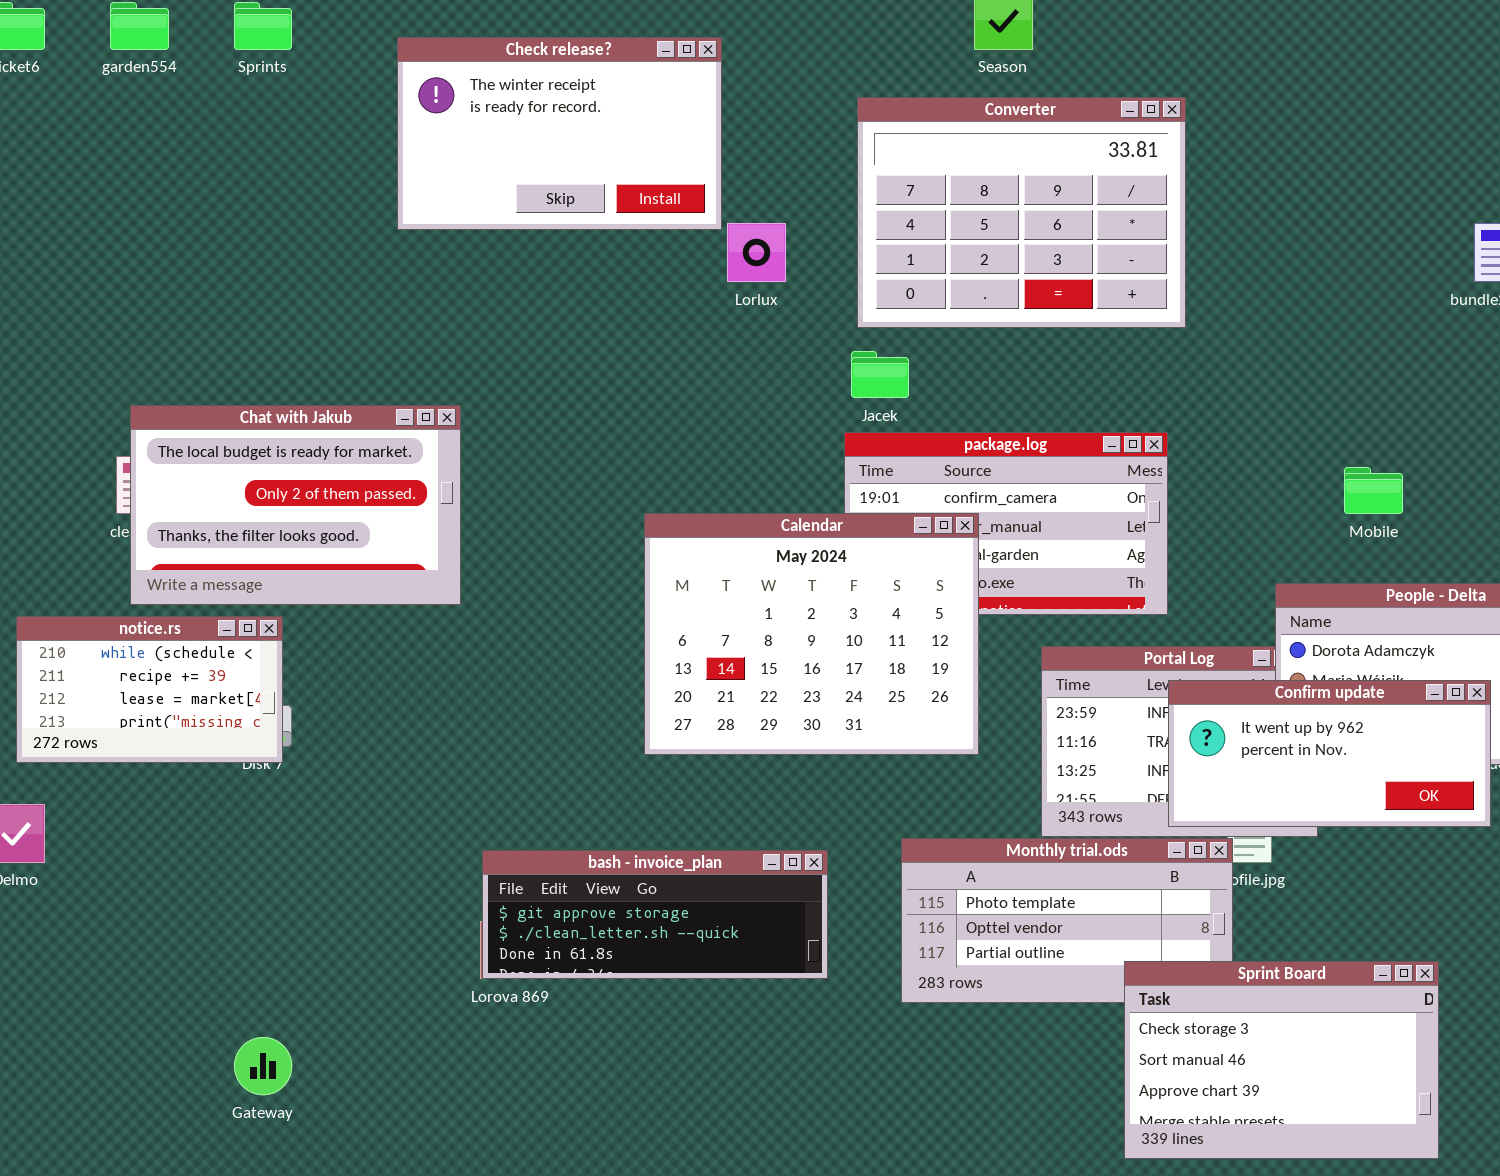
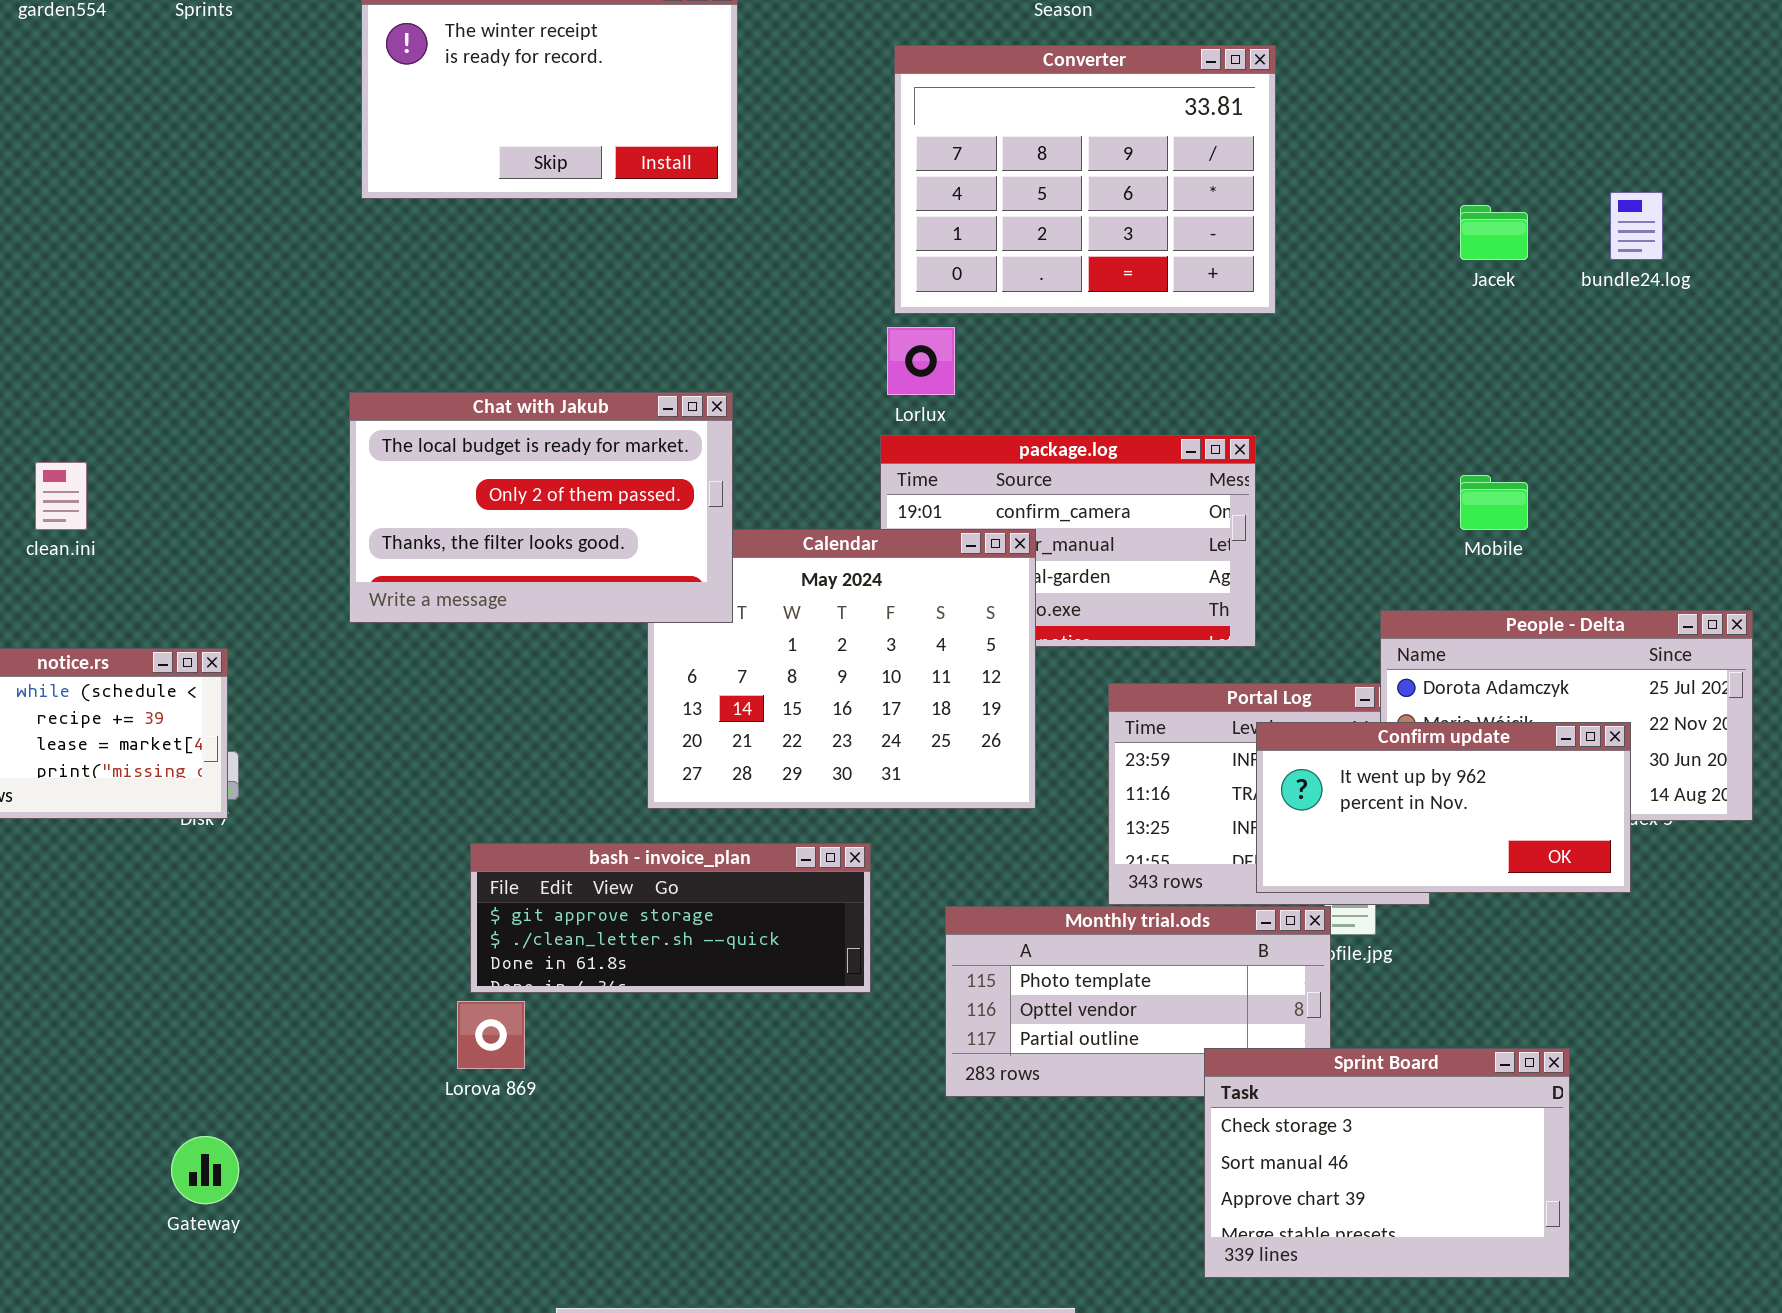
Lorlux: [727,223,786,282] -> [887,327,955,395], moved
Jacek: [851,351,909,398] -> [1460,205,1528,260], moved
Chat with Jakub: [130,405,461,605] -> [349,392,733,623], moved
bash - invoice_plan: [482,850,828,979] -> [470,843,871,993], moved

